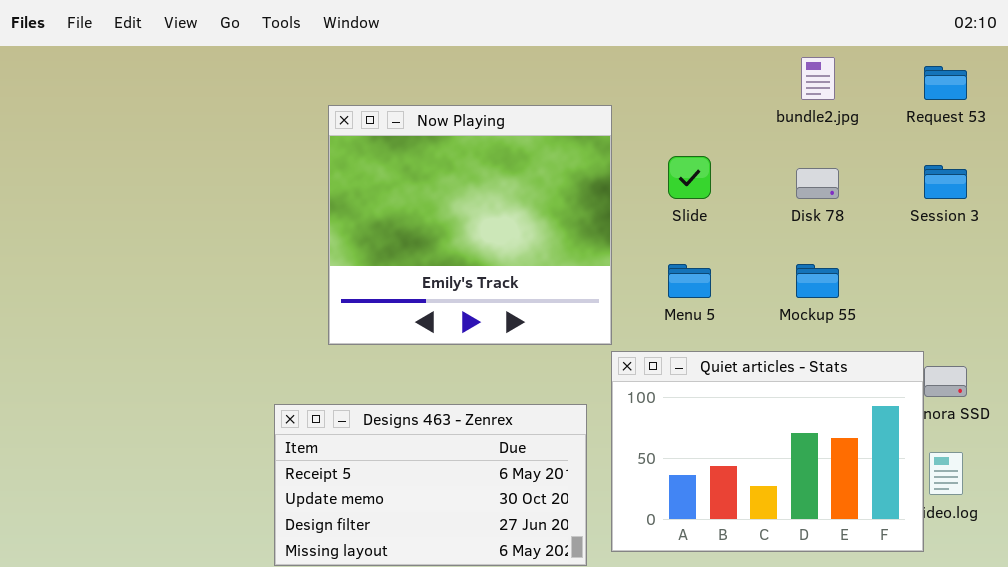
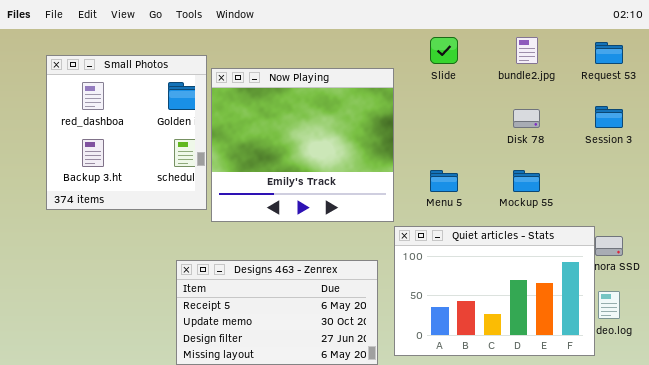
Small Photos: none -> [46,55,207,210], opened
Slide: [668,156,711,199] -> [430,37,458,64], moved

